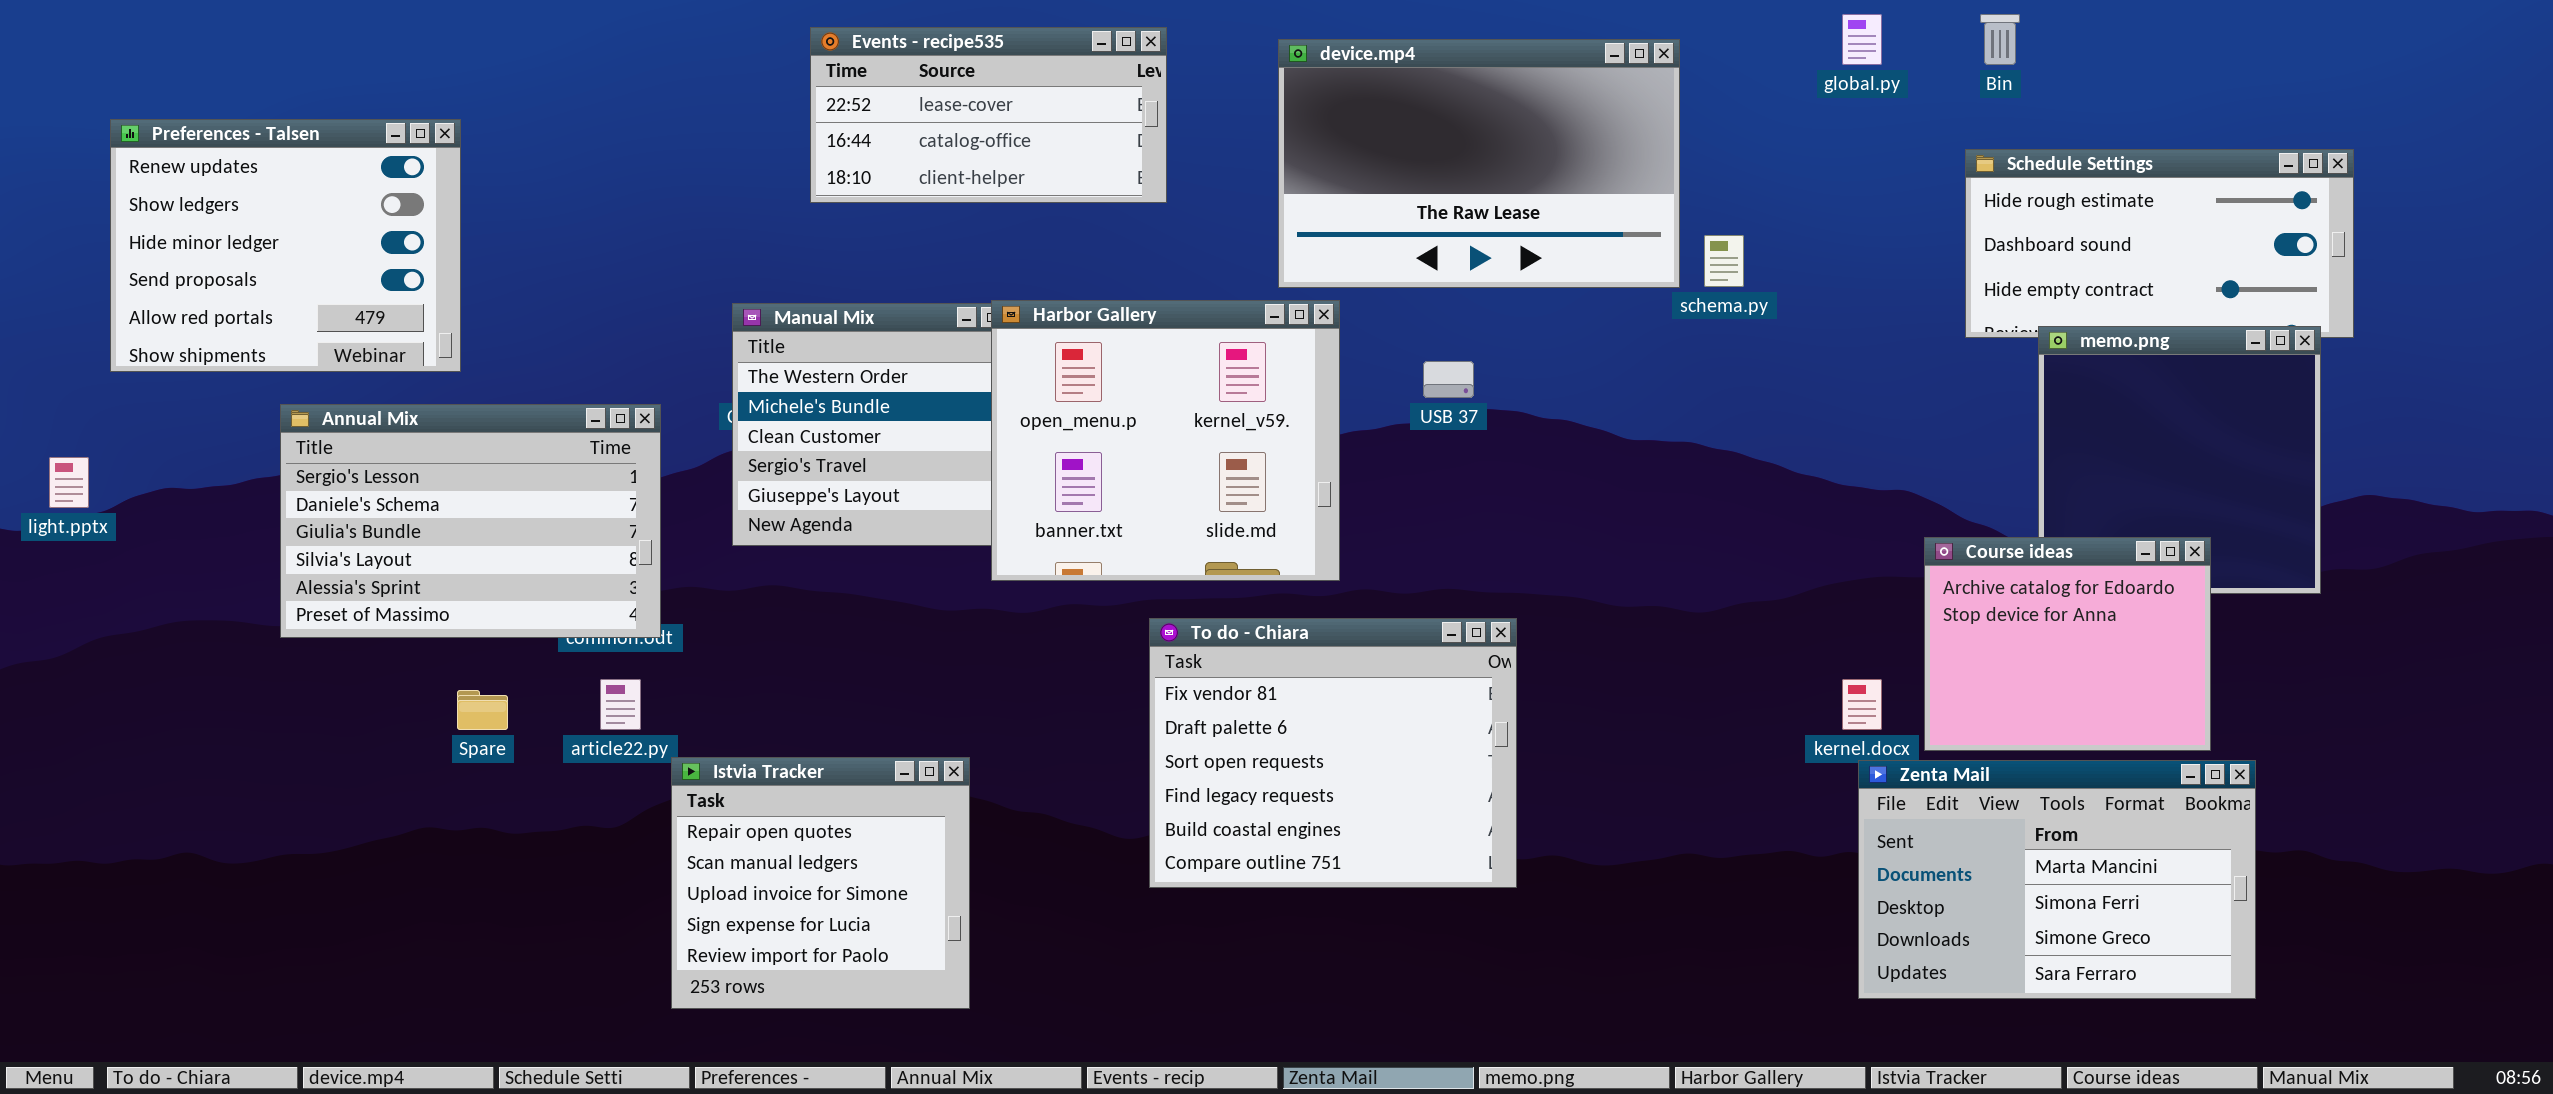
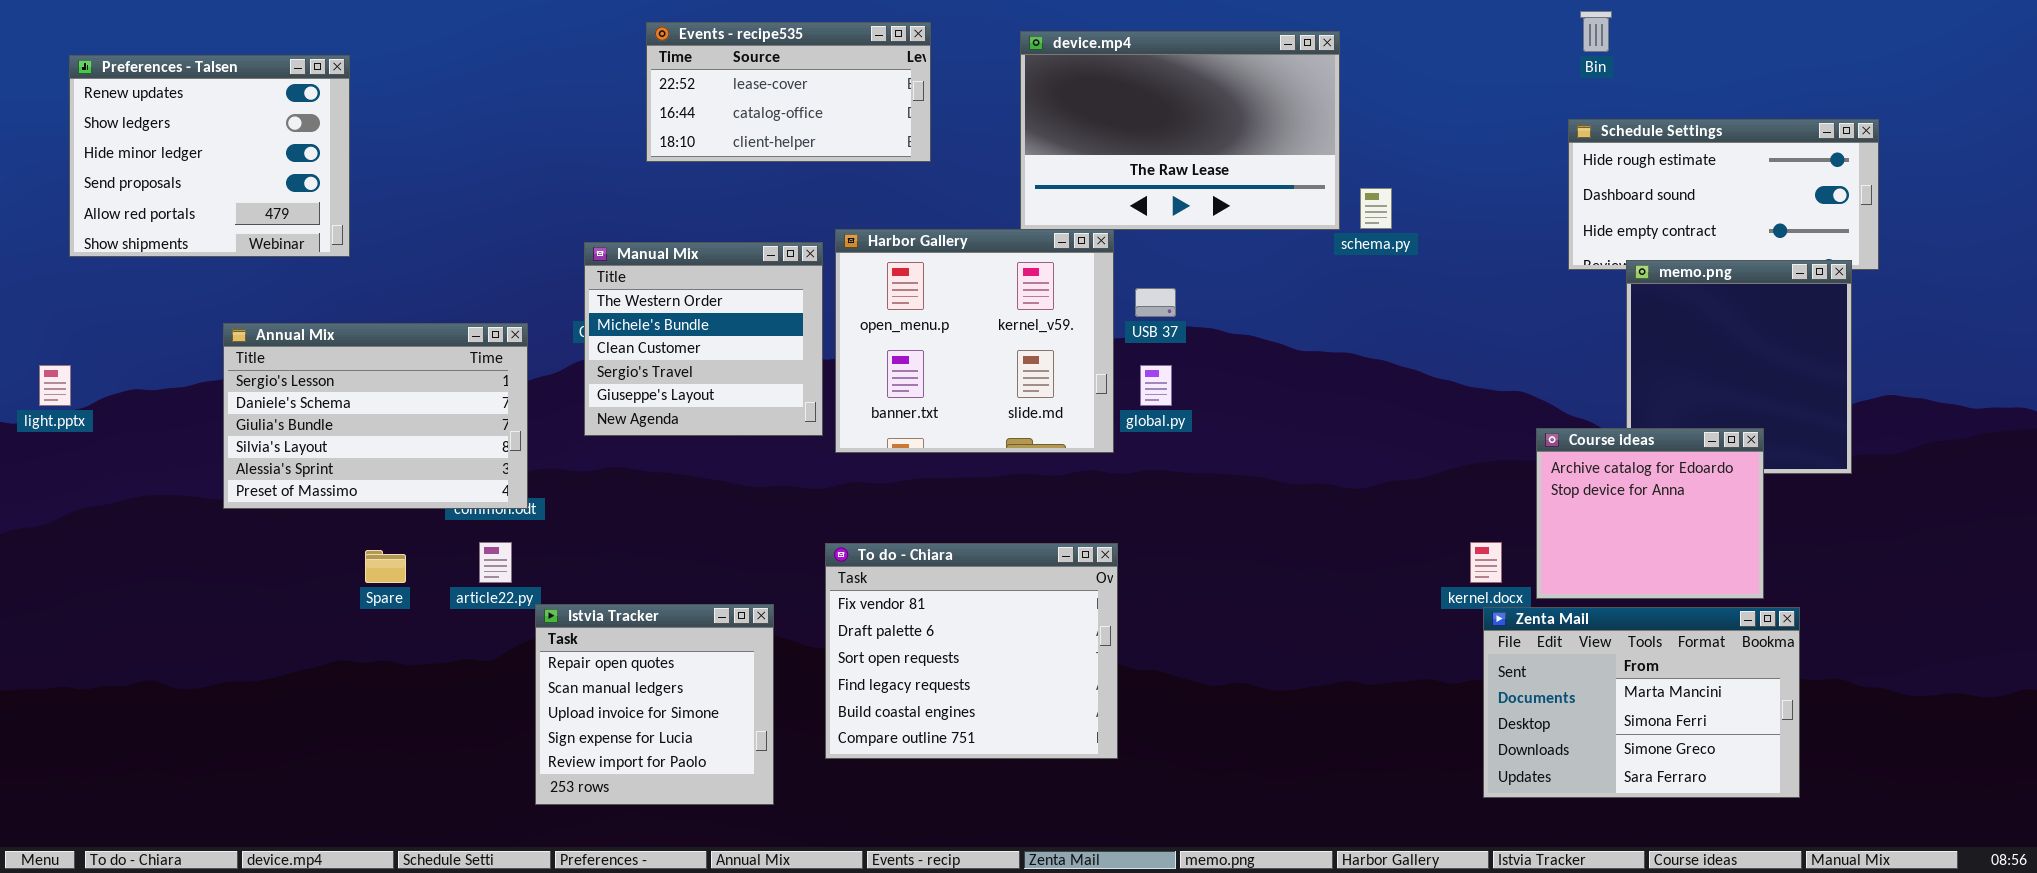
global.py: [1842,14,1882,65] -> [1140,365,1172,406], moved
Preferences - Talsen: [110,119,461,372] -> [69,55,350,257], moved
Harbor Gallery: [991,300,1340,581] -> [835,229,1114,453], moved
To do - Chiara: [1149,618,1517,888] -> [825,543,1118,759], moved

